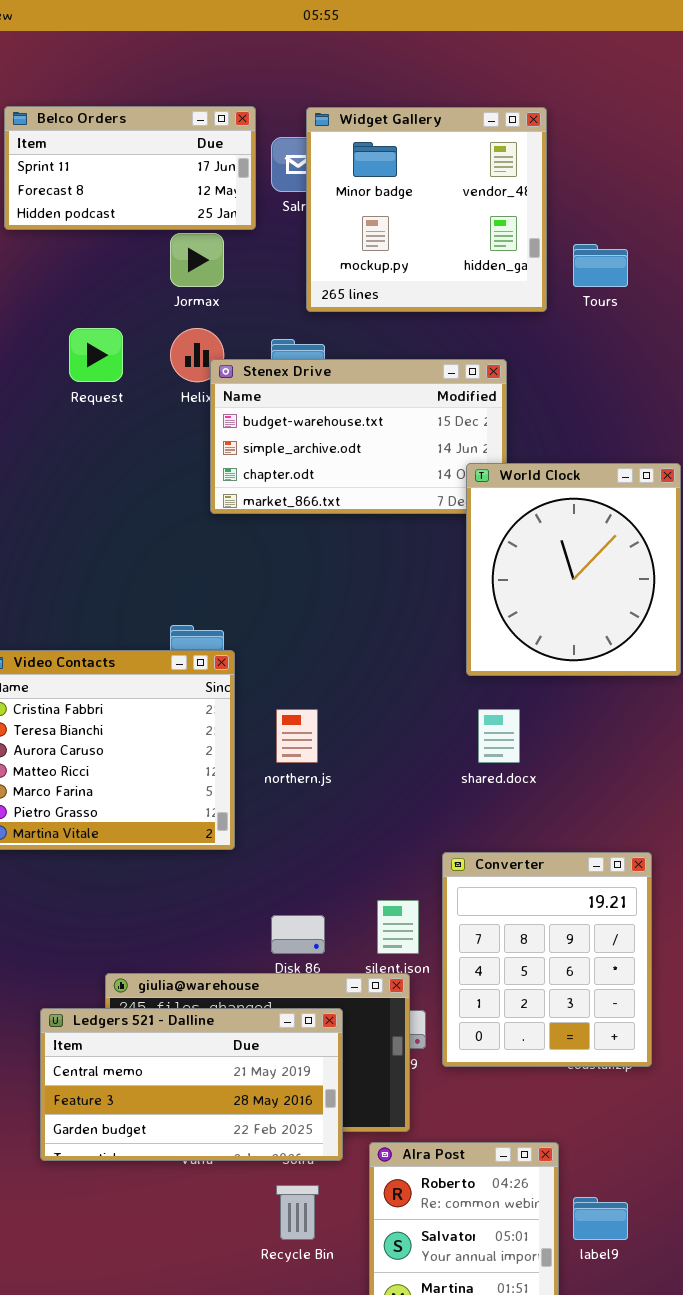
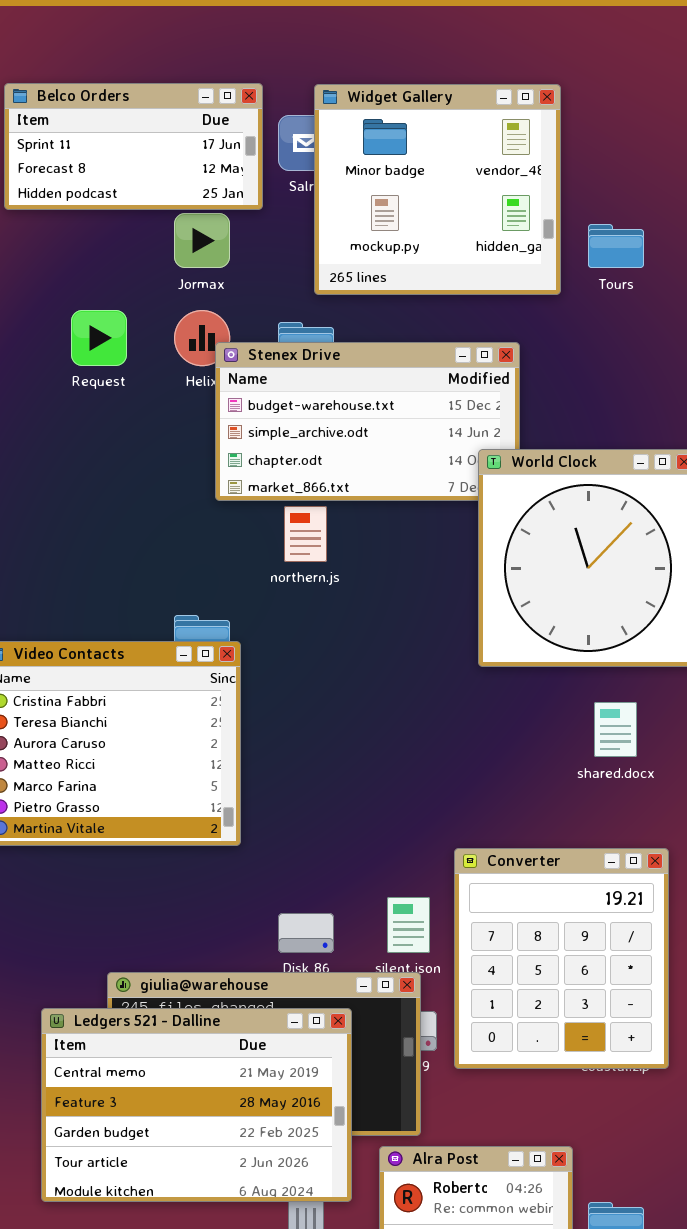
northern.js: [276,709,318,763] -> [284,506,327,562], moved
shared.docx: [478,709,520,763] -> [594,702,637,757], moved
Ledgers 521 - Dalline: [40,1008,343,1161] -> [41,1008,352,1202], resized

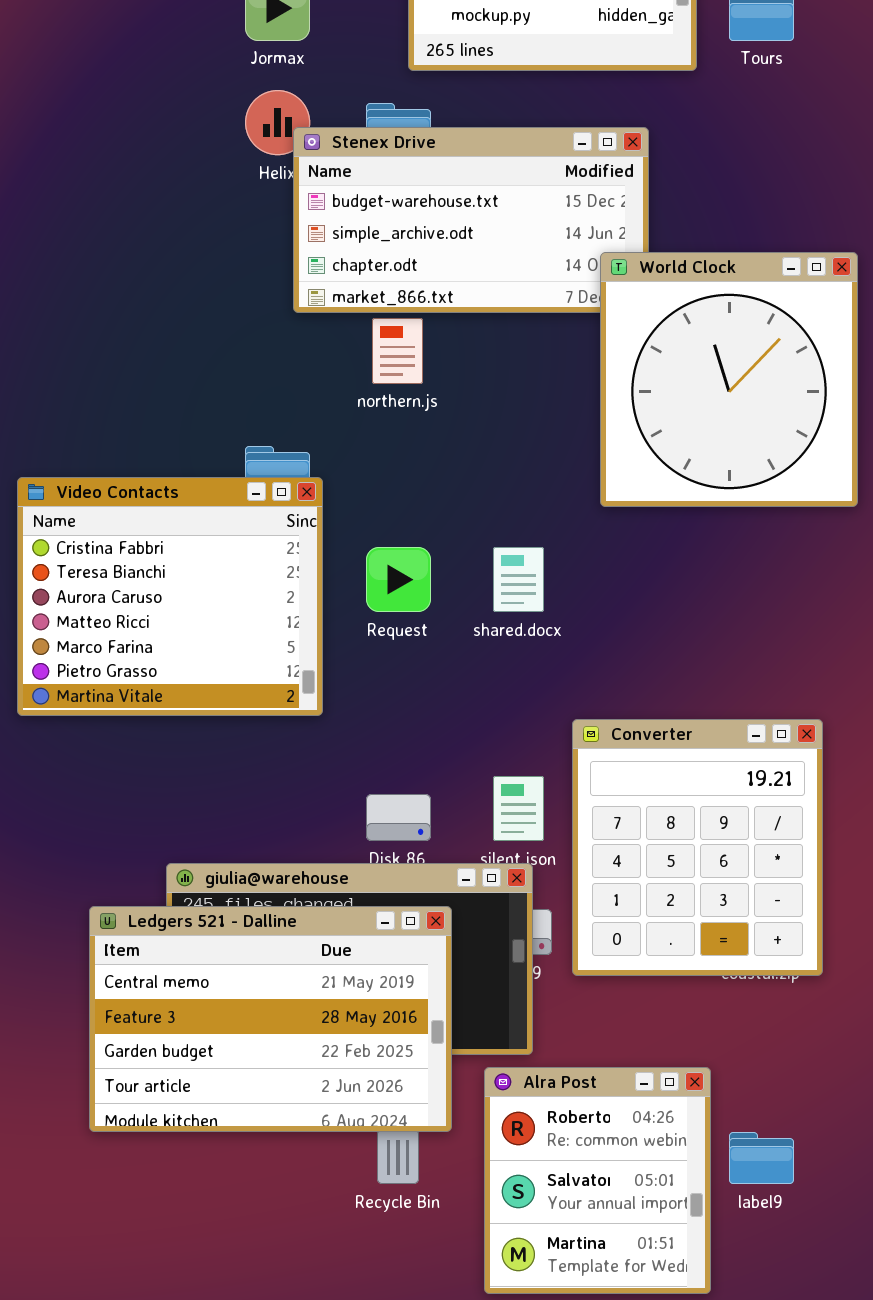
Request: [71,310,127,366] -> [366,547,431,612], moved
shared.docx: [594,702,637,757] -> [493,547,544,612], moved

